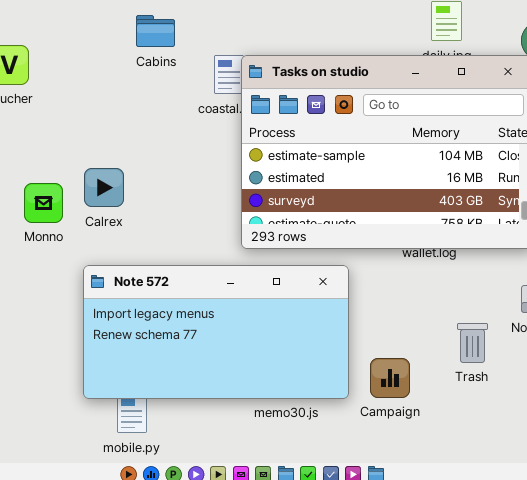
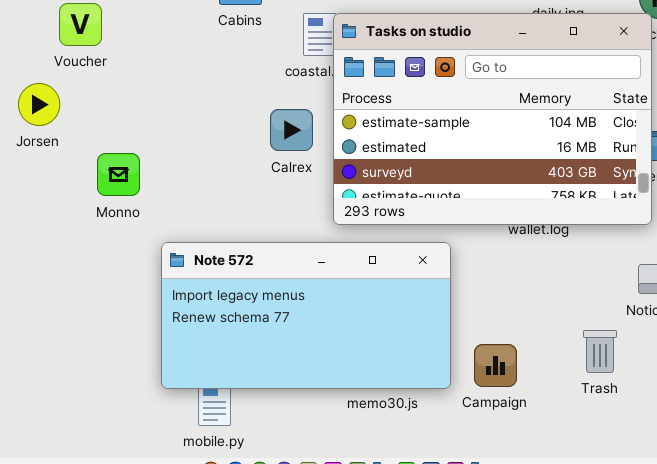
Calrex: [84,168,124,207] -> [270,109,313,151], moved
Trash: [457,323,488,363] -> [583,330,617,373], moved

